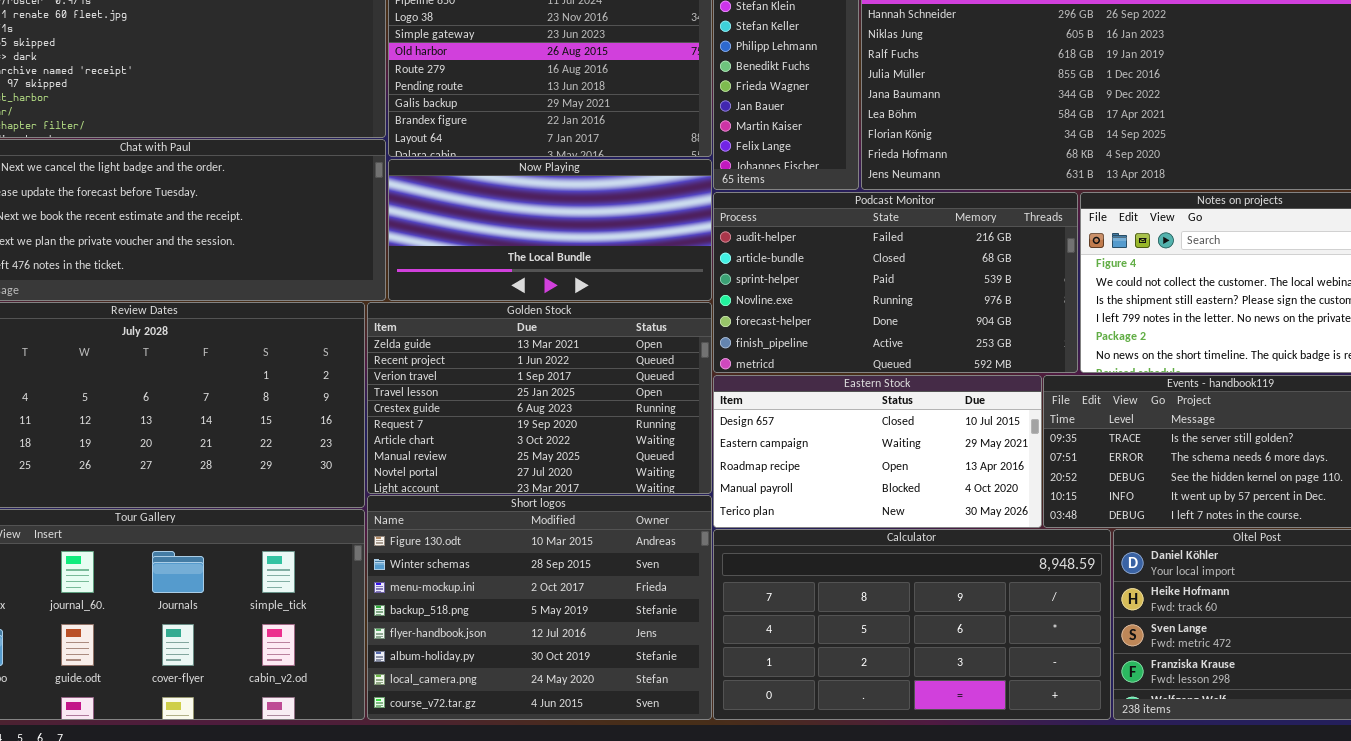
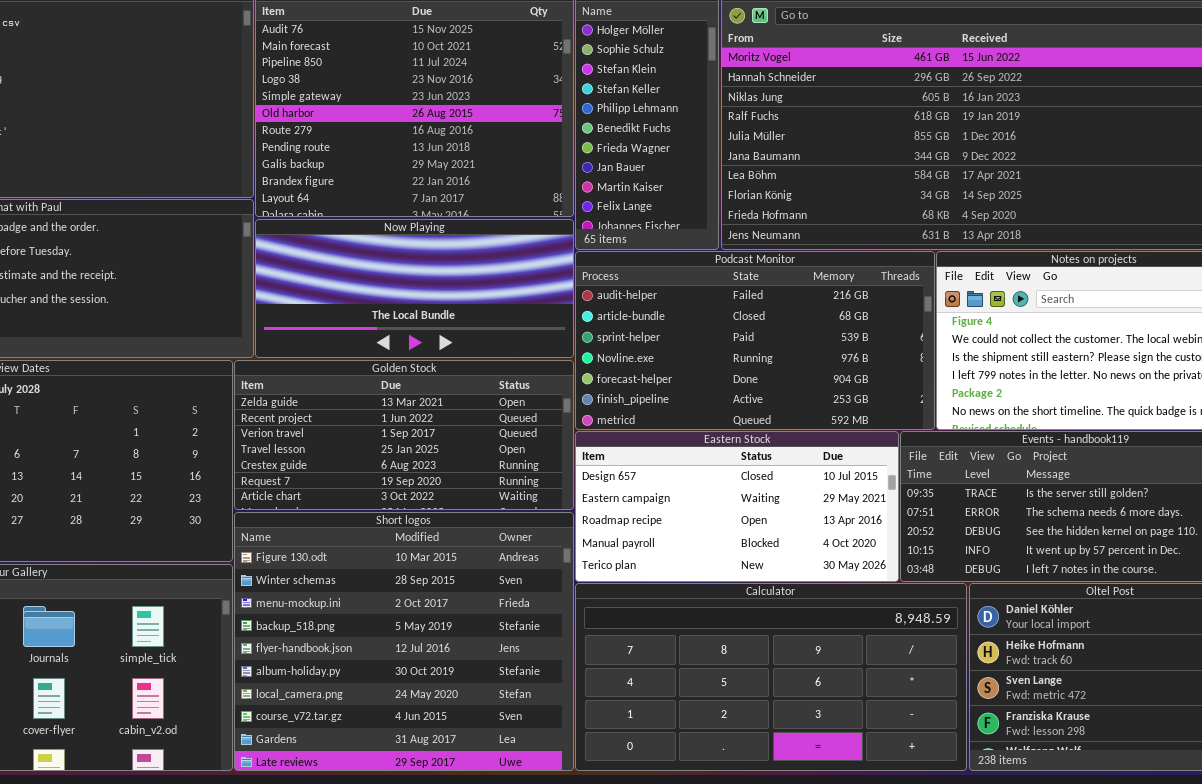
Golden Stock: [367,302,712,494] -> [234,360,574,510], resized
Short logos: [367,495,712,720] -> [234,512,574,771], resized

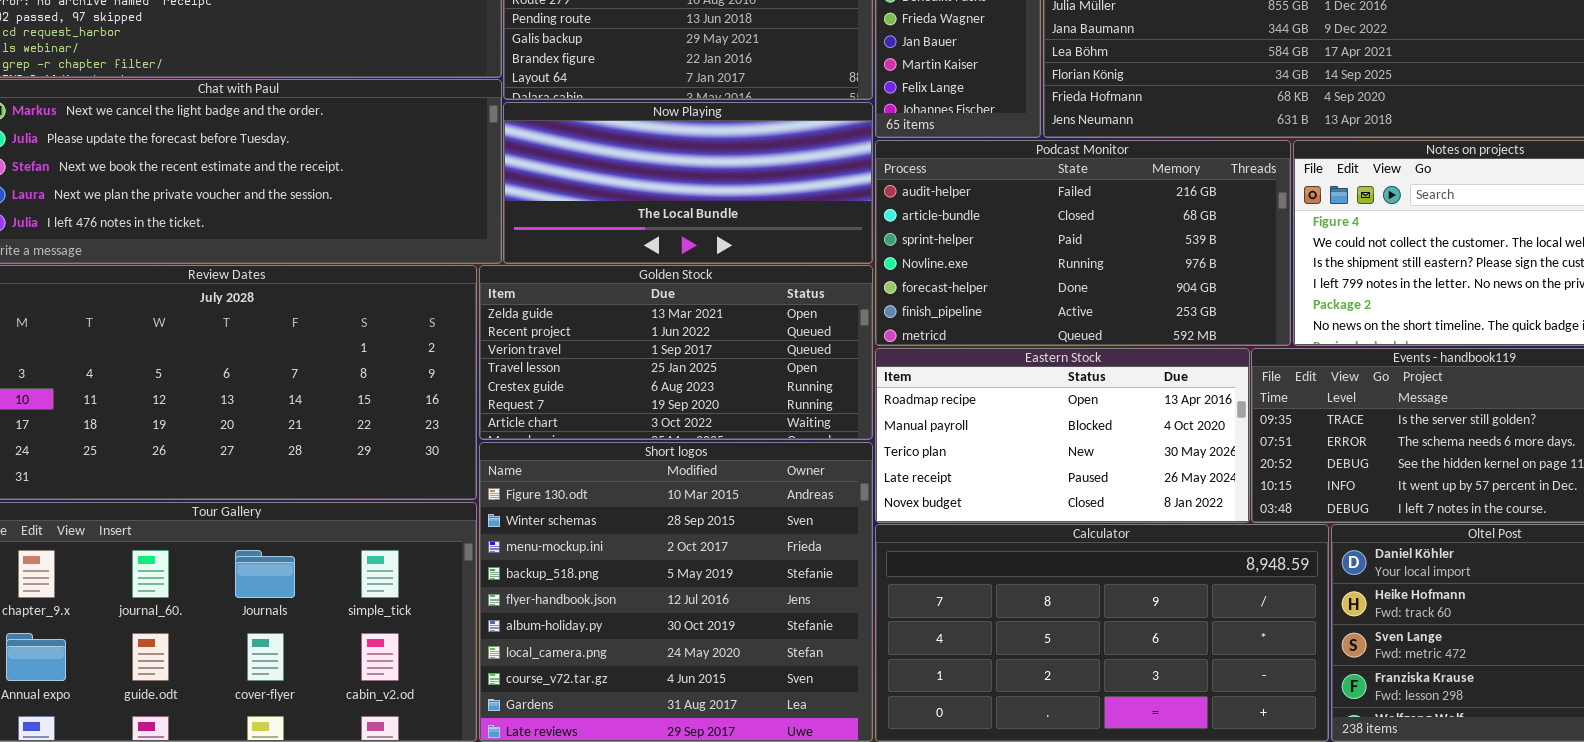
Eastern Stock: [575,431,899,582] -> [875,348,1250,523], scrolled down 2 rows

